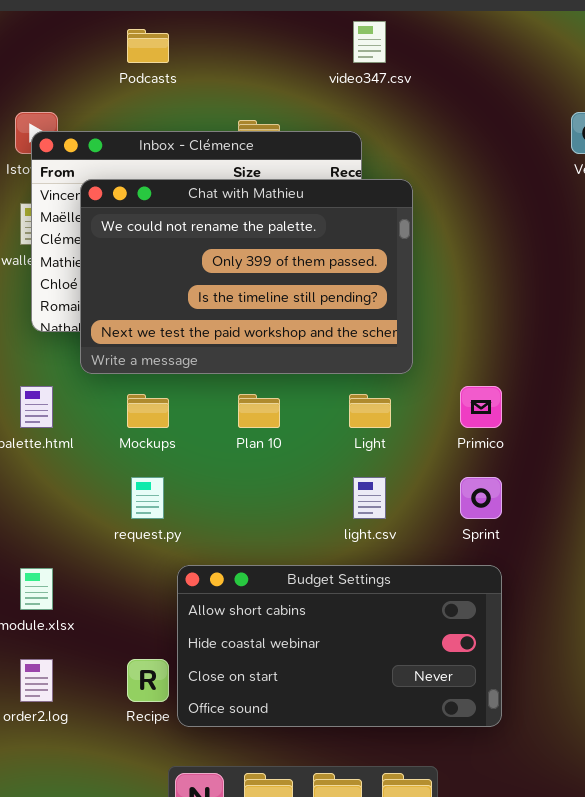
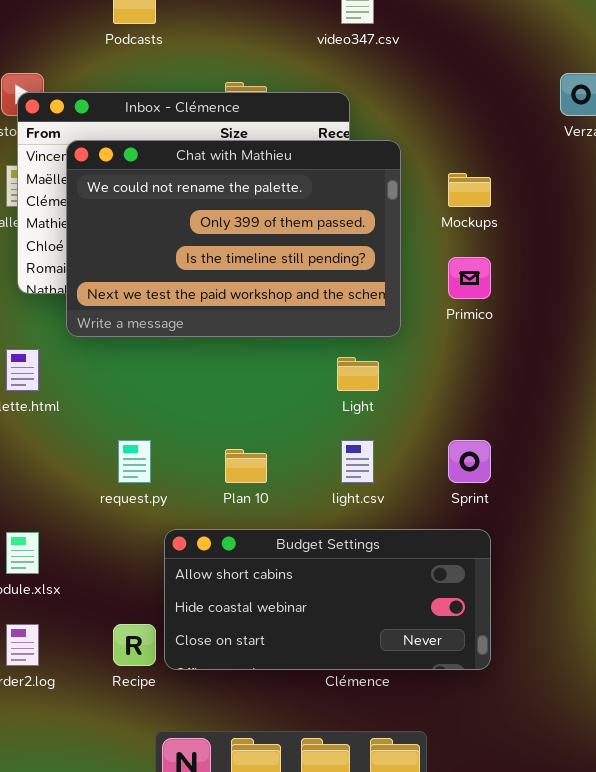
Primico: [460,386,502,428] -> [448,257,491,299], moved
Mockups: [127,394,169,428] -> [448,173,491,207], moved
Plan 10: [238,394,280,428] -> [225,449,267,483], moved
Budget Settings: [177,565,502,727] -> [164,529,491,670], resized

